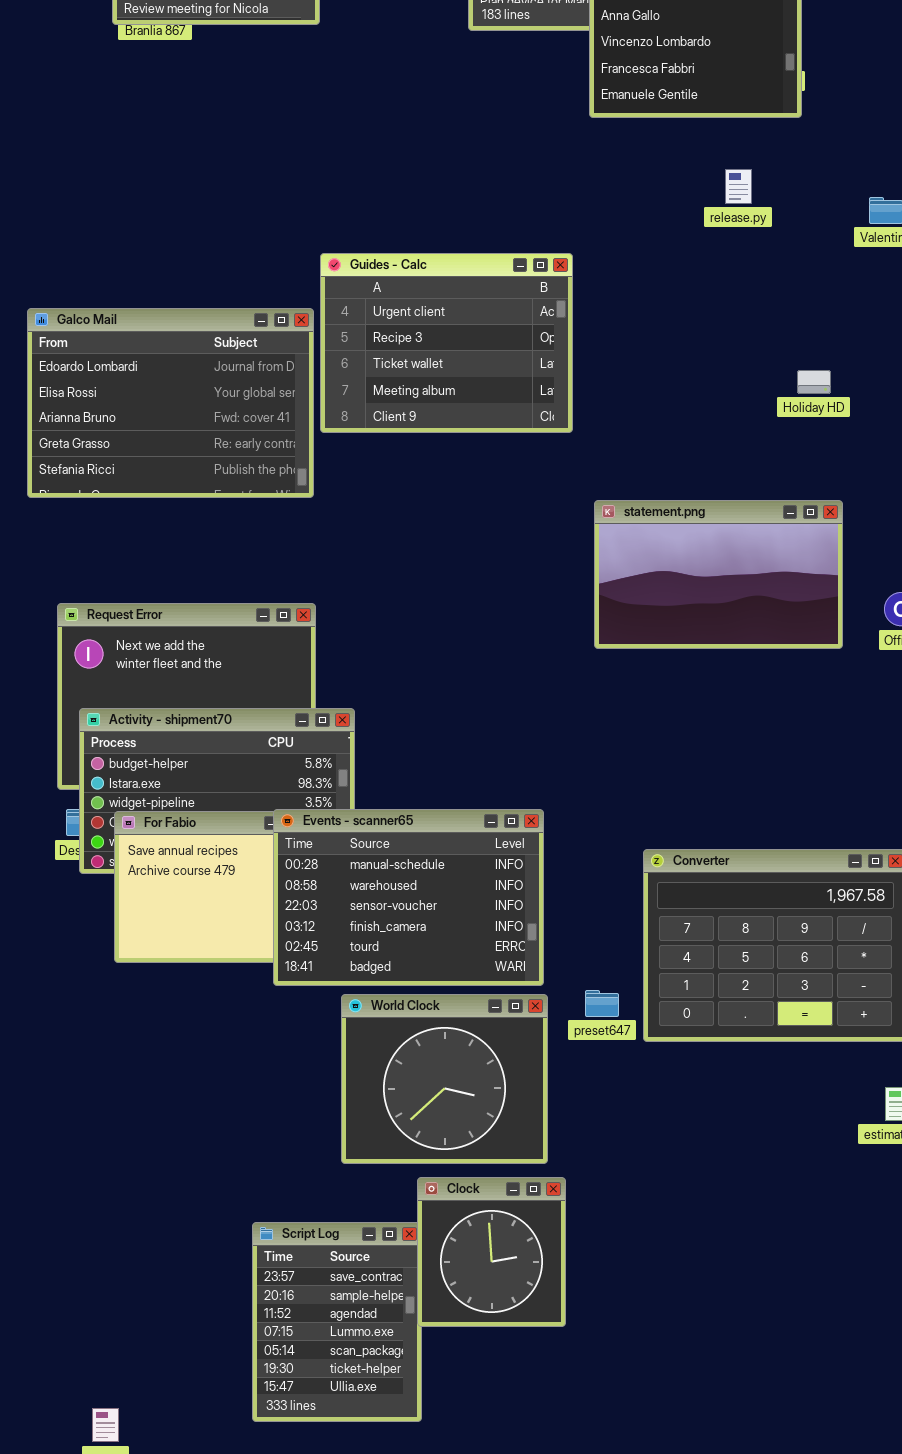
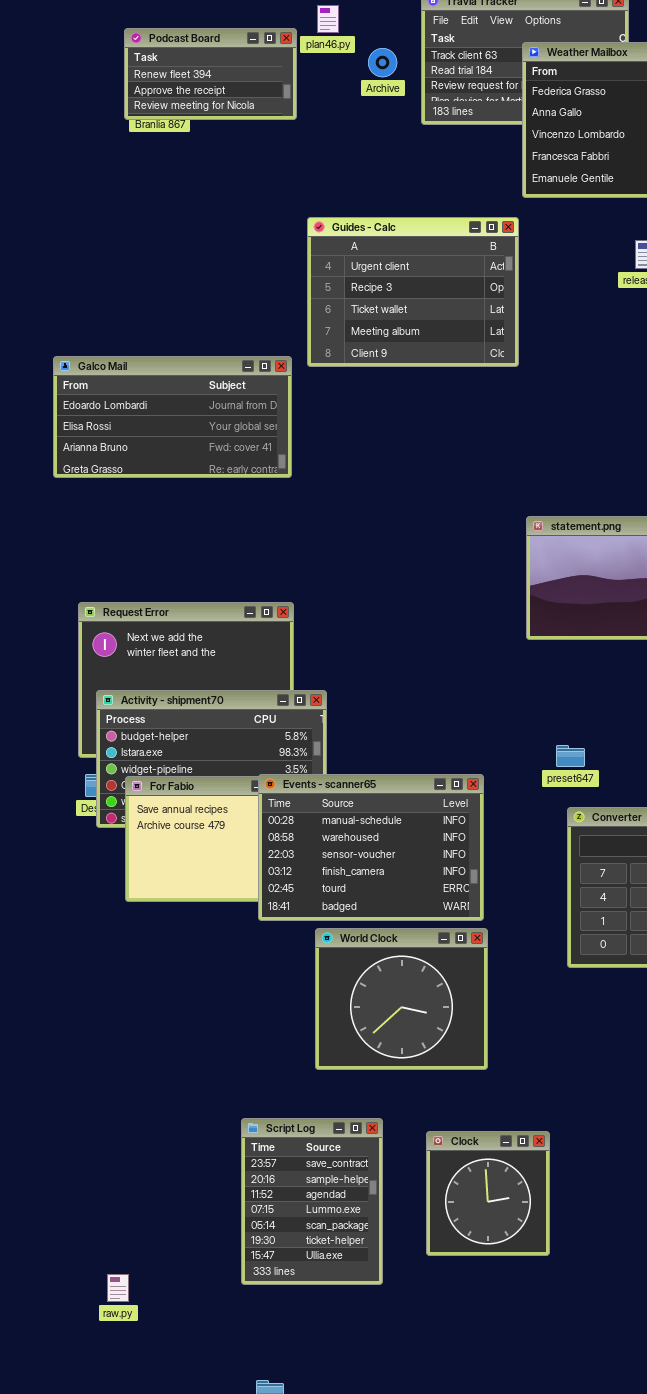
Guides - Calc: [320,253,573,433] -> [307,217,519,367], moved
Galco Mail: [27,308,314,498] -> [53,356,292,478], resized
preset647: [585,990,619,1017] -> [556,745,585,767], moved
Clock: [417,1177,566,1327] -> [426,1131,550,1256], moved

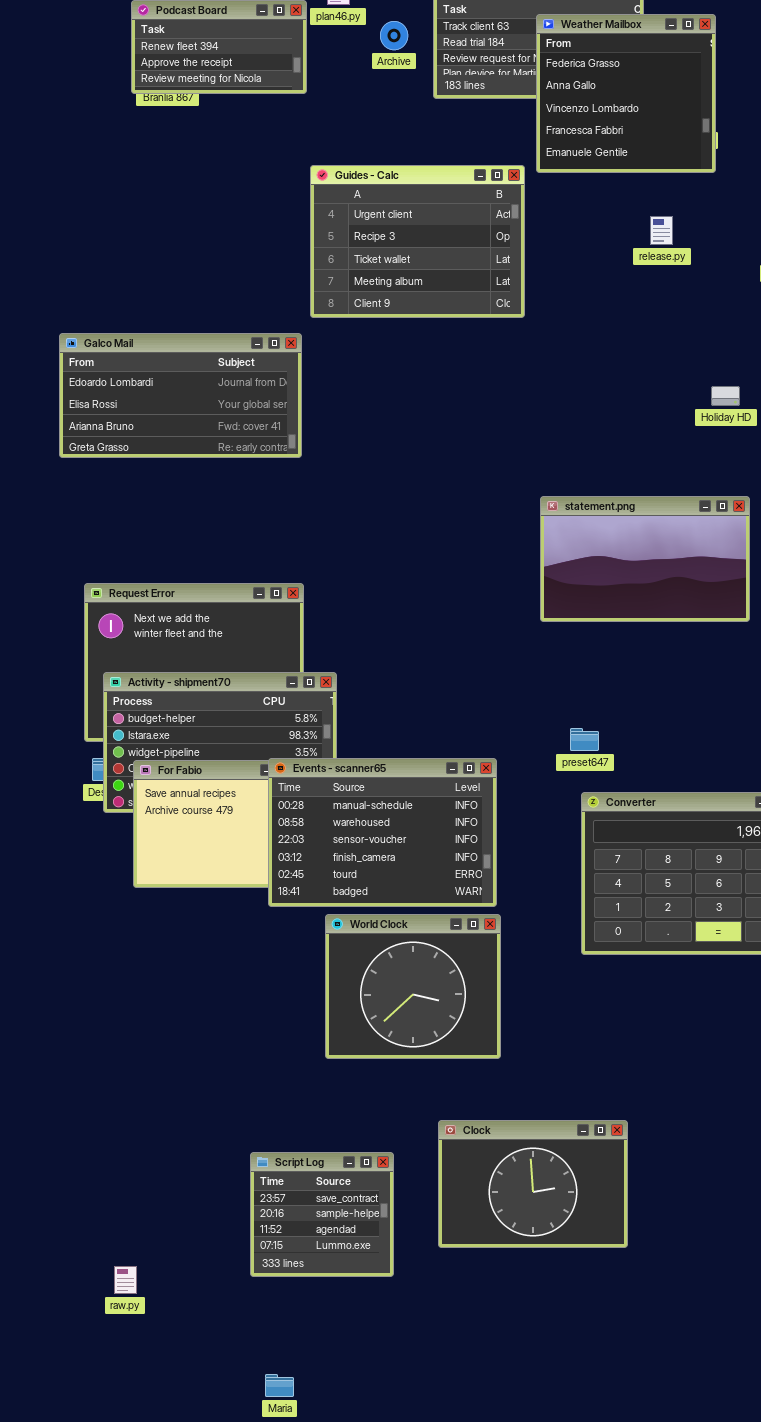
Guides - Calc: [307,217,519,367] -> [310,165,525,318], moved
Script Log: [241,1118,383,1285] -> [250,1152,394,1277], resized
Clock: [426,1131,550,1256] -> [438,1120,628,1248], resized

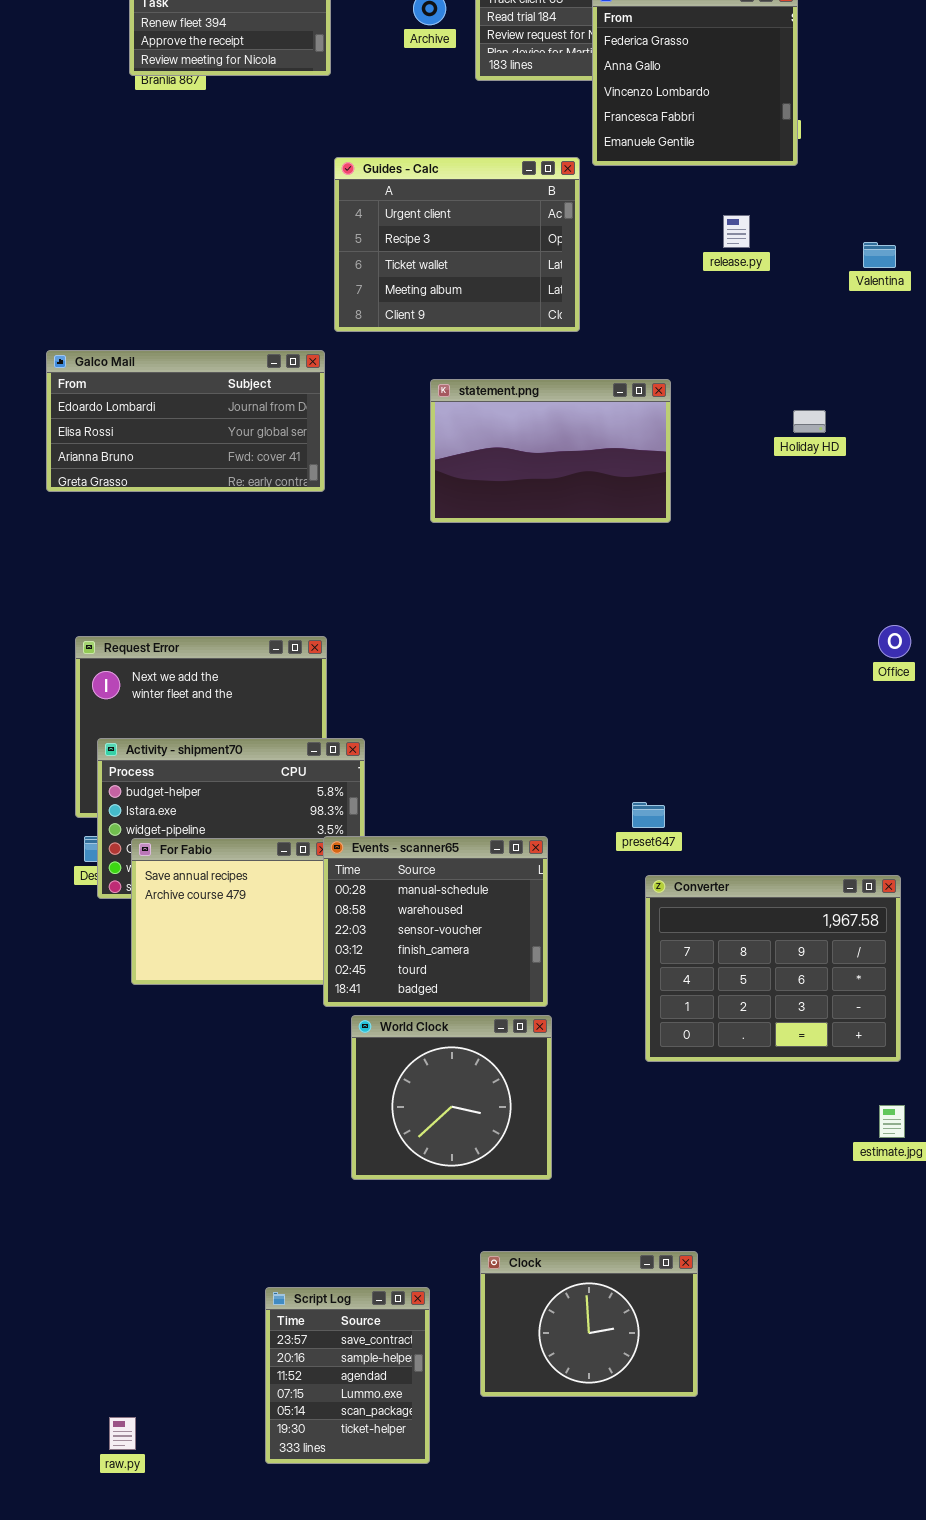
statement.png: [540,496,750,622] -> [430,379,671,523], moved
Events - scanner65: [268,758,497,907] -> [323,836,548,1007], resized
Script Log: [250,1152,394,1277] -> [265,1287,430,1464], resized

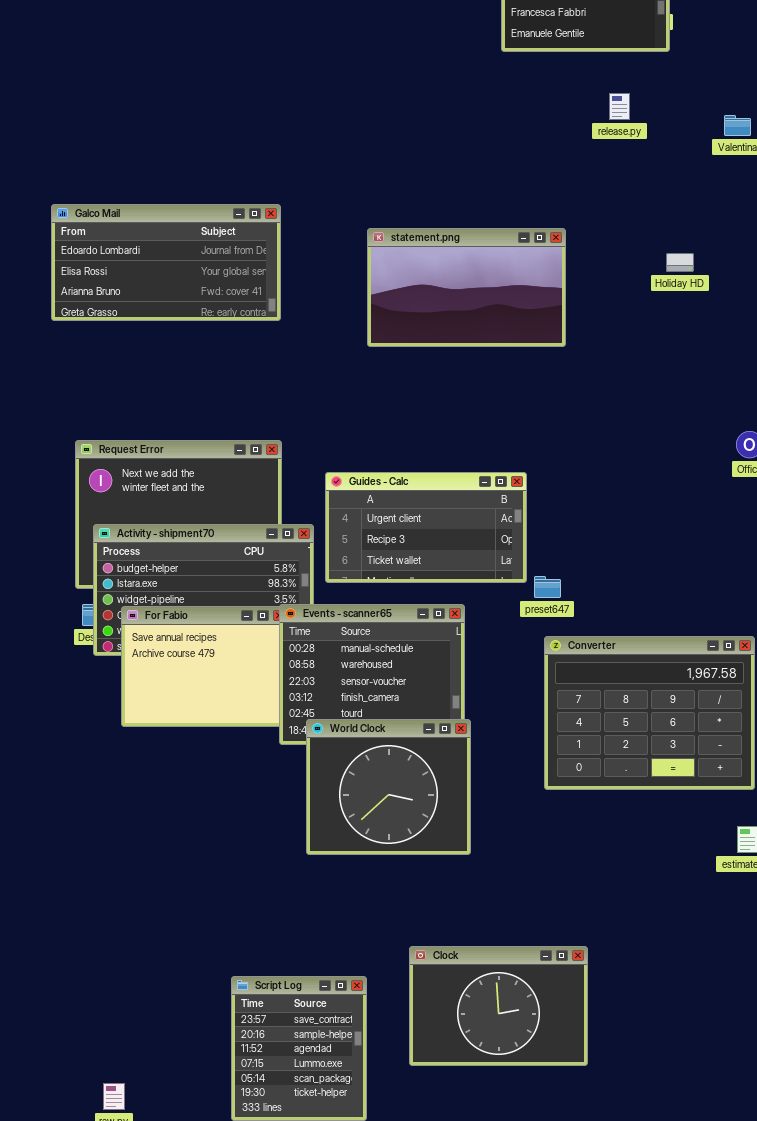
Guides - Calc: [334,157,580,332] -> [325,472,527,583], moved, resized
World Clock: [351,1015,552,1180] -> [306,719,471,855], moved

